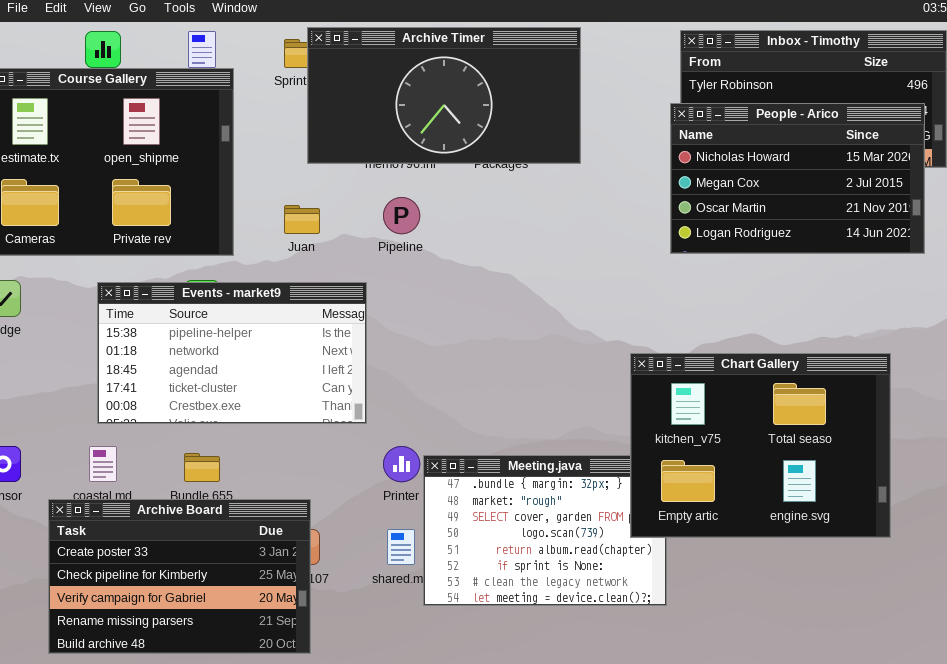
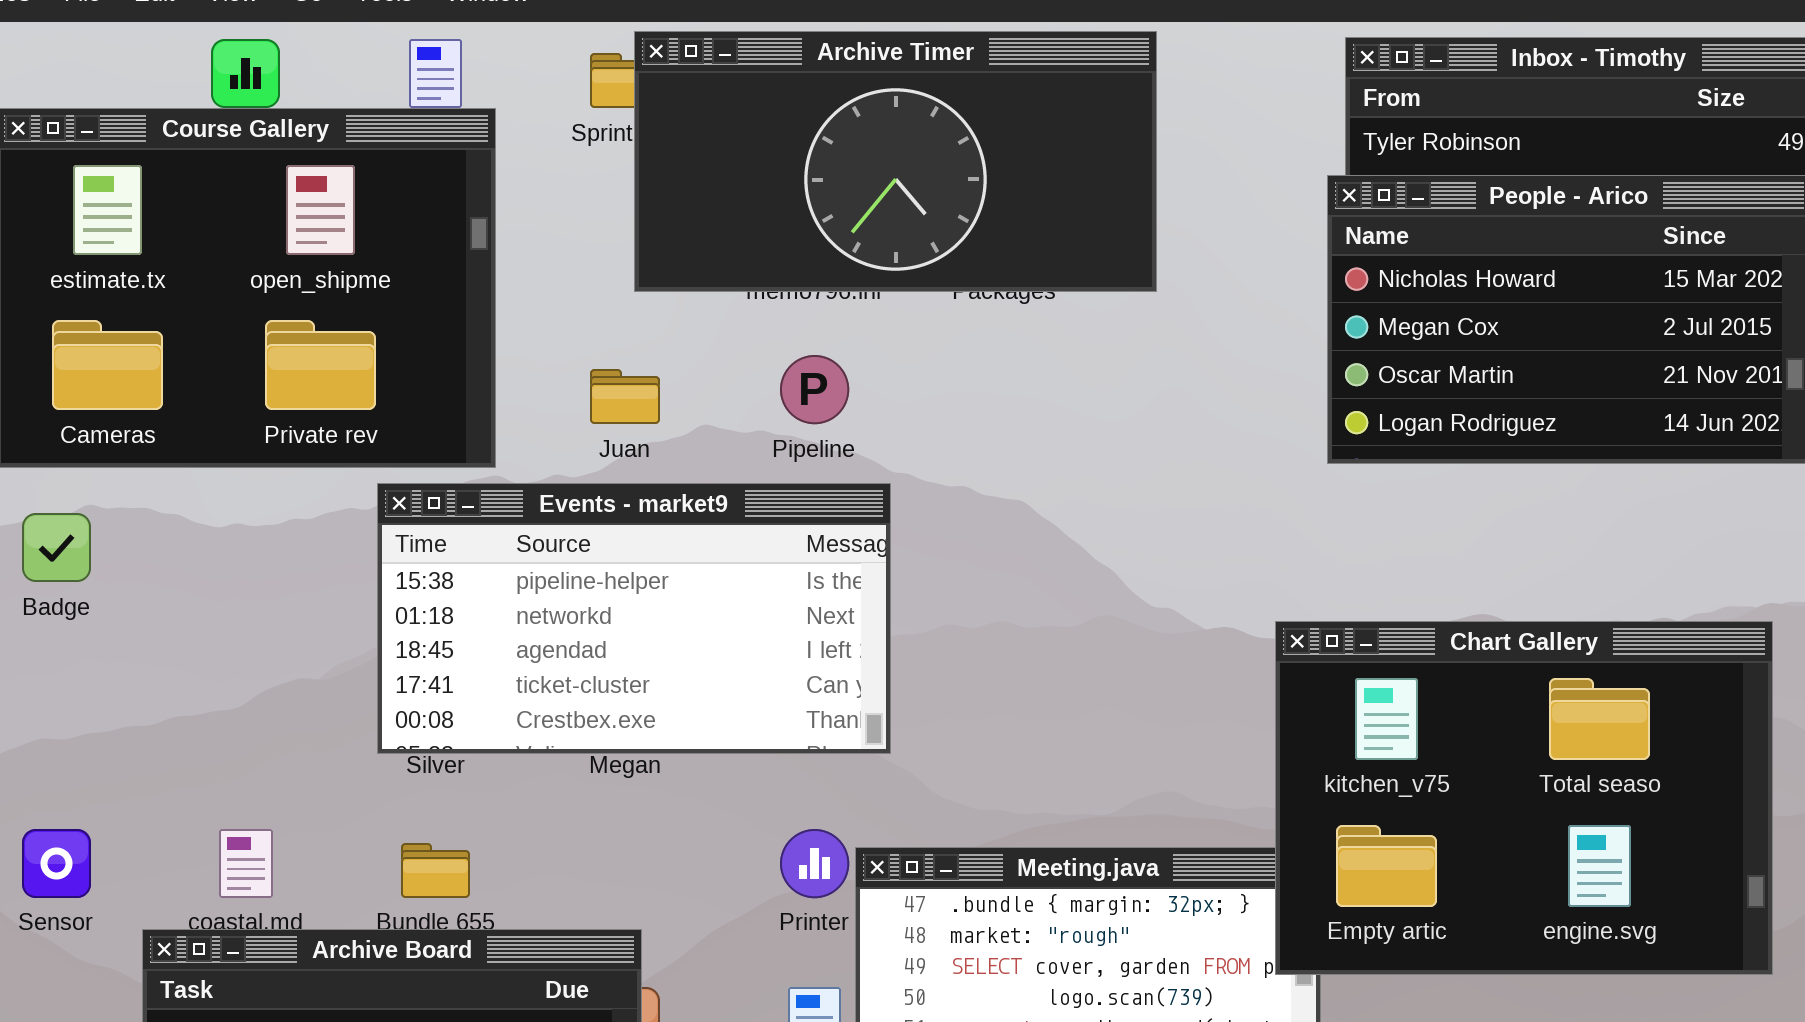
Events - market9: [97,282,367,424] -> [377,483,891,754], moved
Chart Gallery: [630,353,891,538] -> [1275,621,1773,975], moved

